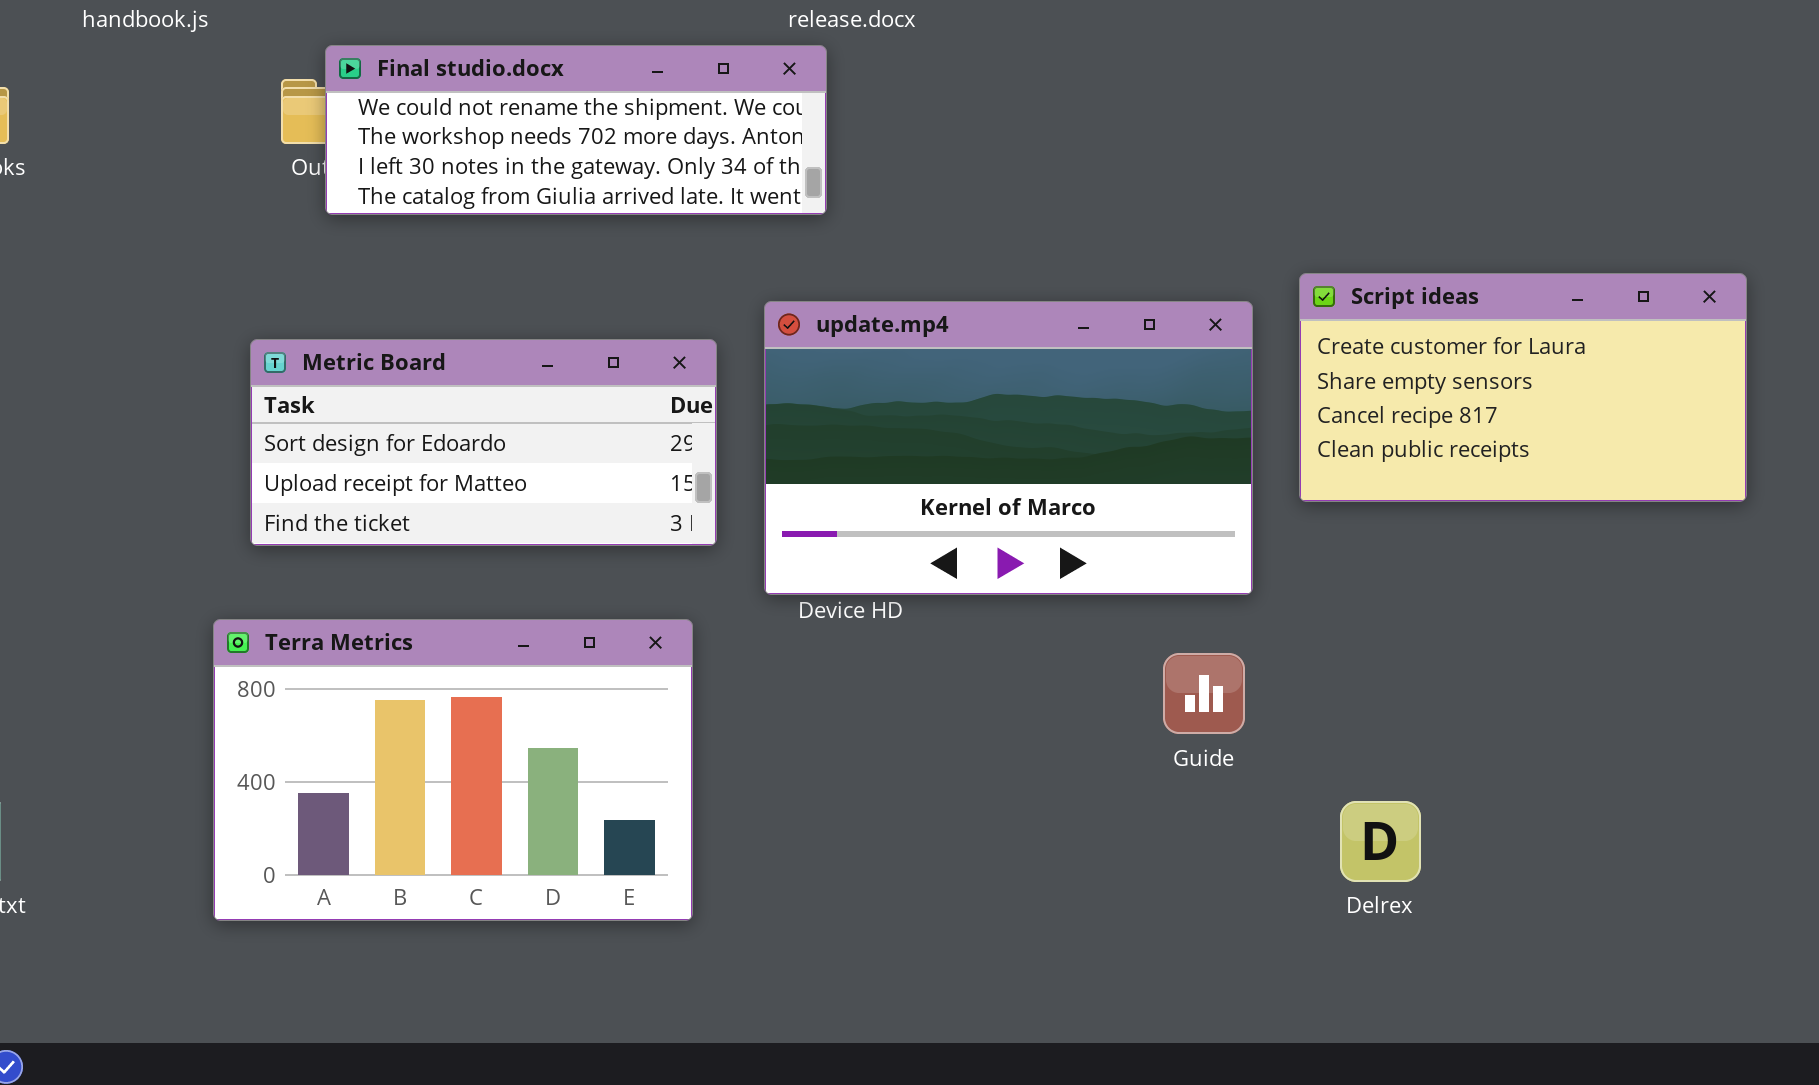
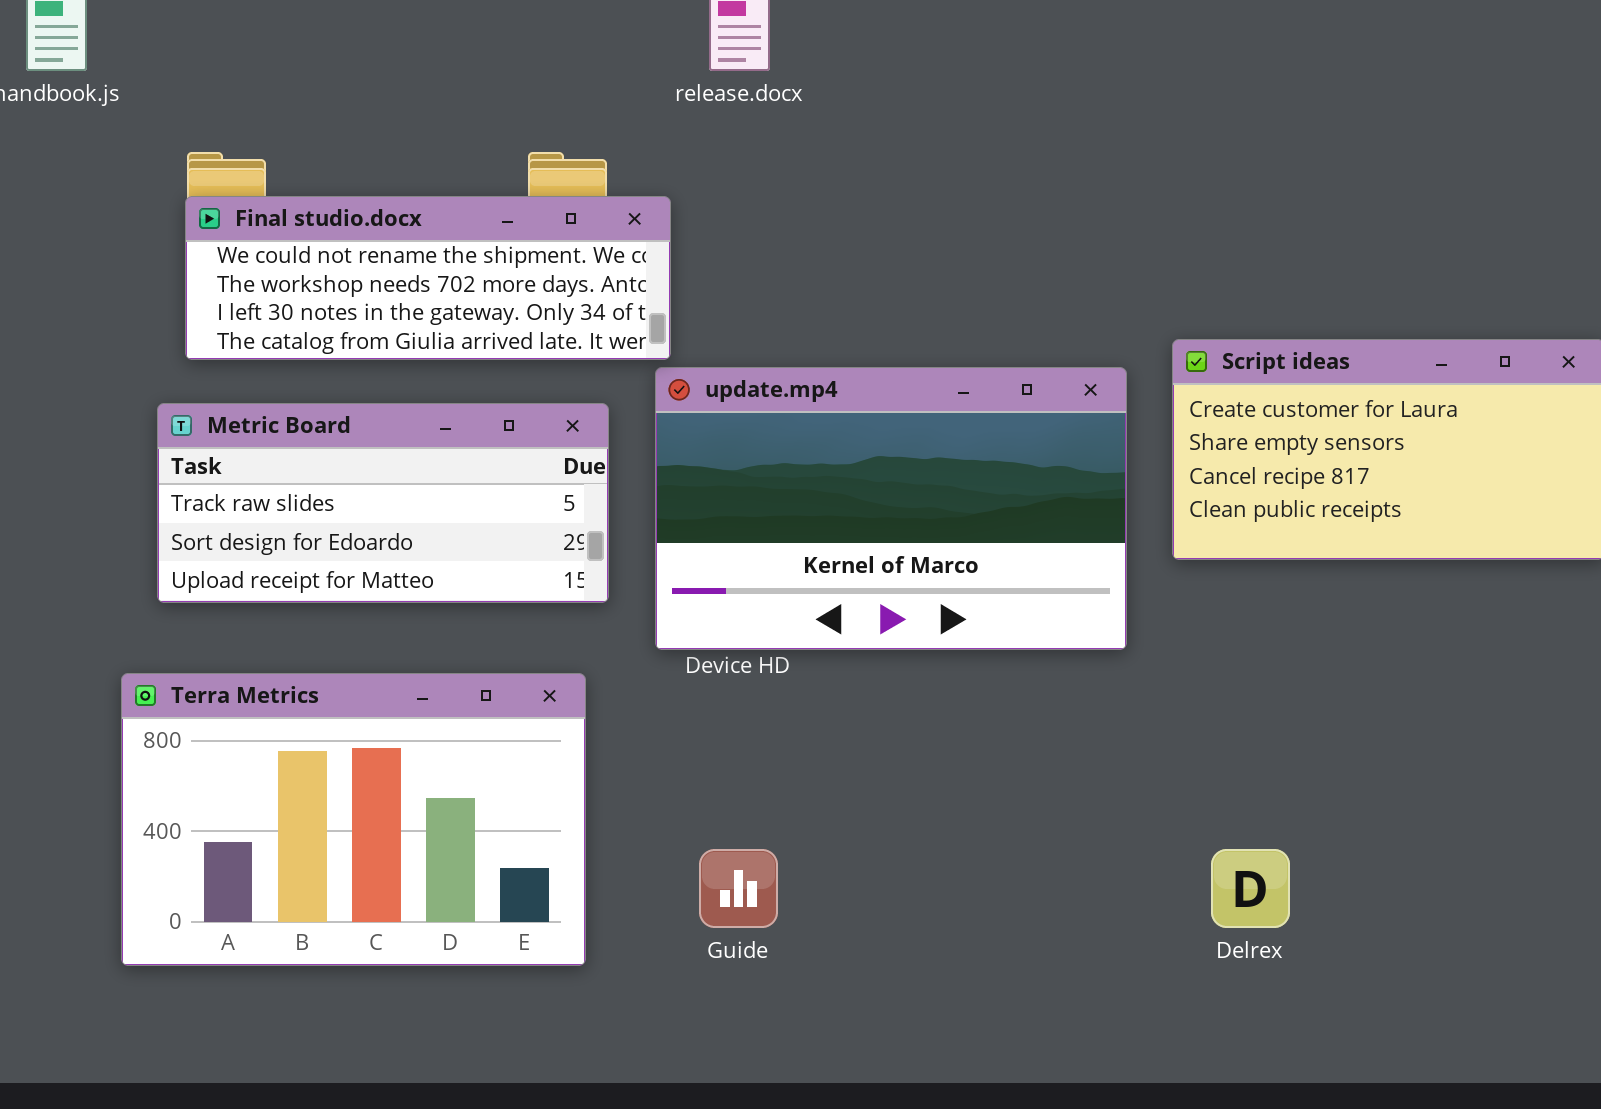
Final studio.docx: [325,45,827,215] -> [185,196,671,360], moved
Metric Board: [250,339,717,546] -> [157,403,609,603], scrolled up 1 row
Guide: [1163,653,1245,734] -> [699,849,778,928], moved

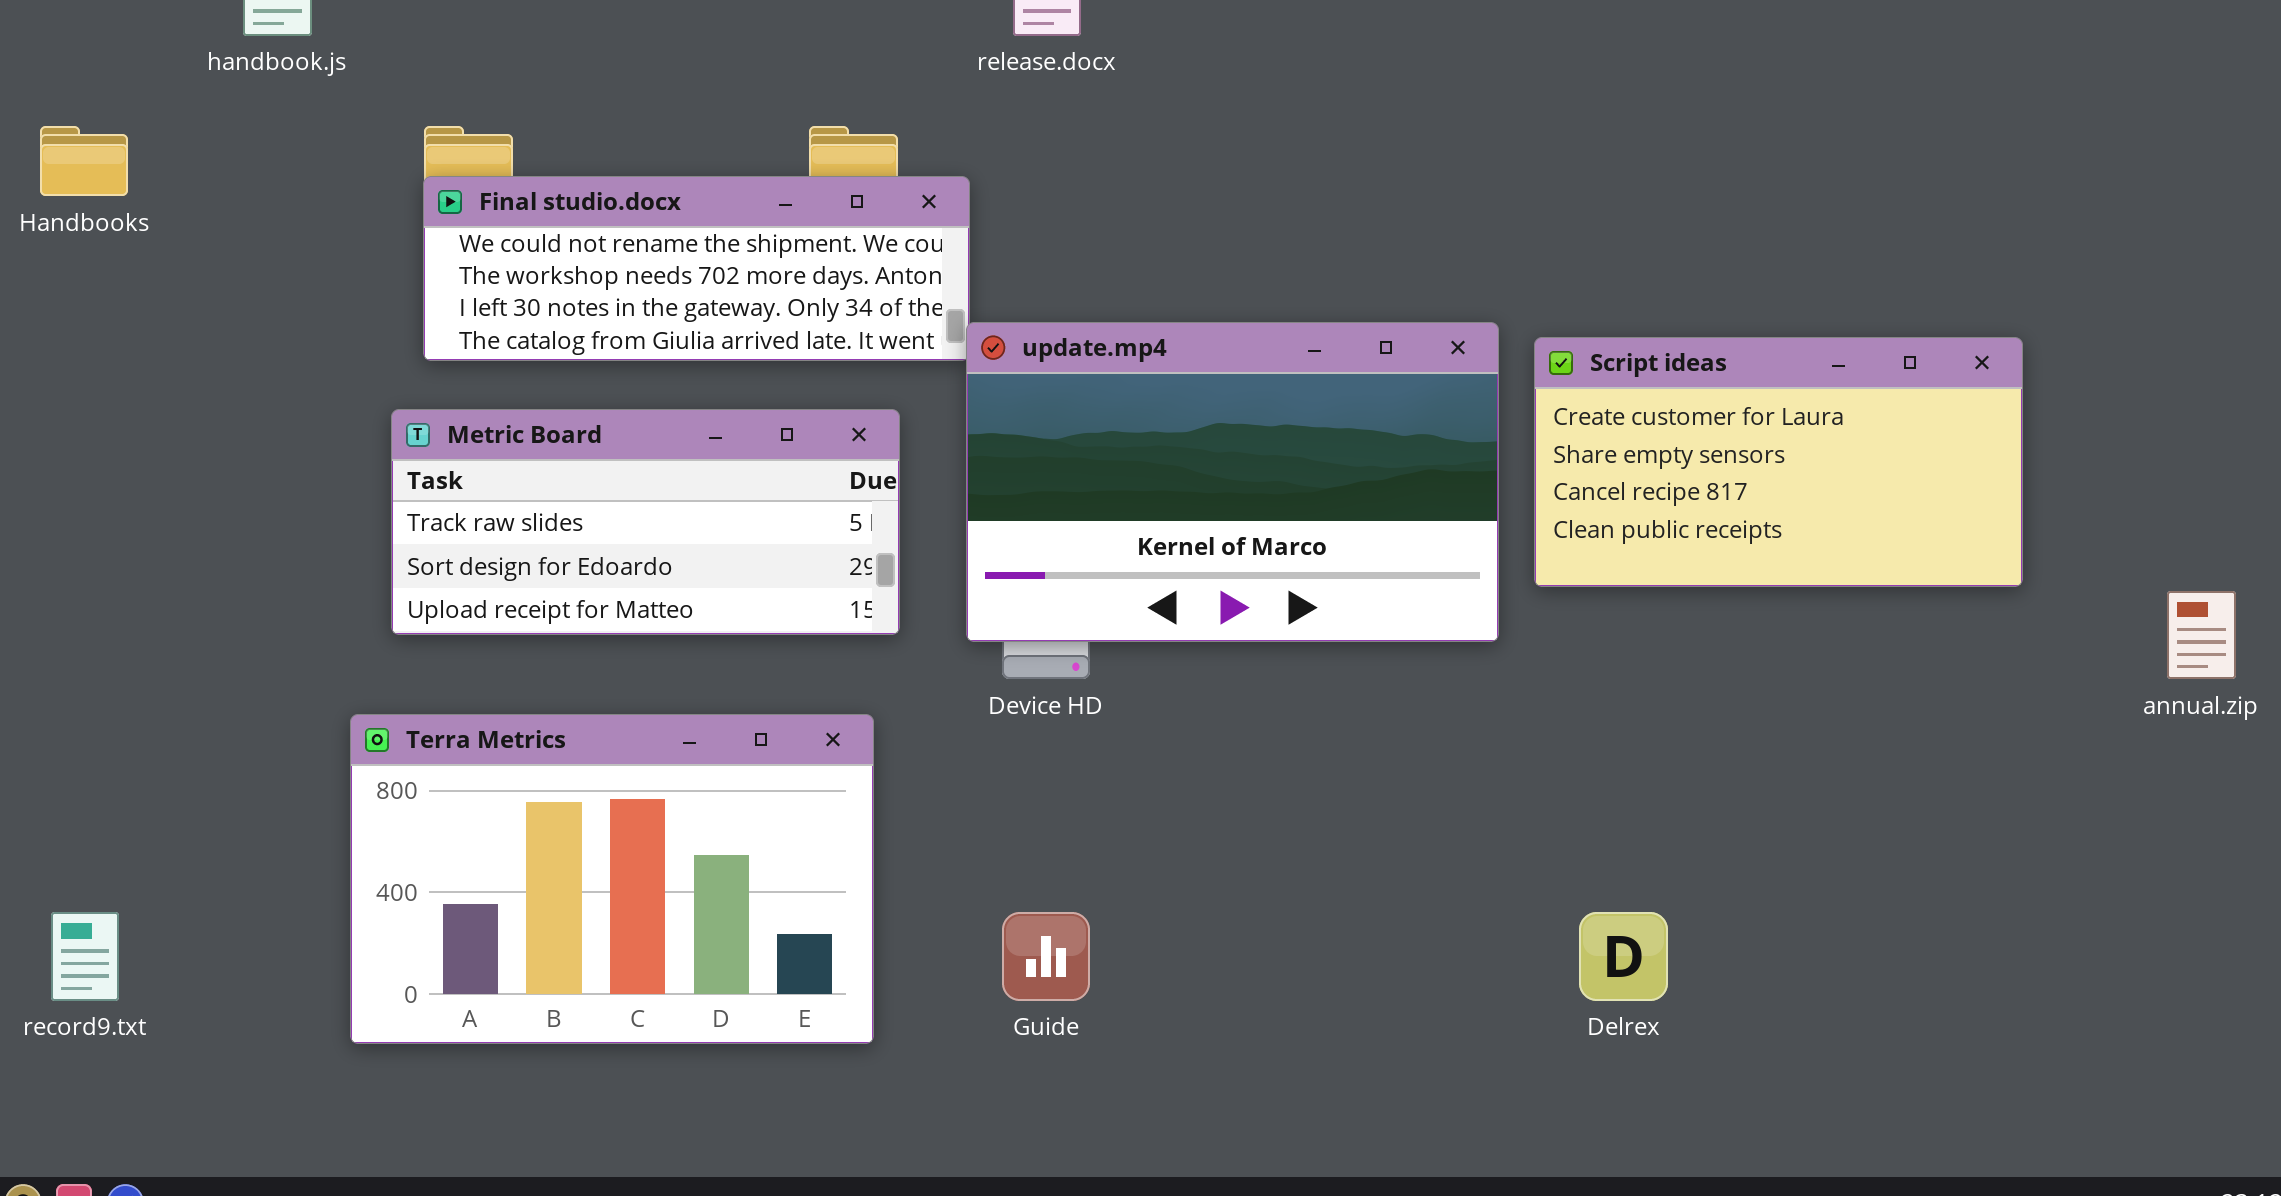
update.mp4: [655,367,1127,650] -> [966,322,1499,642], moved

